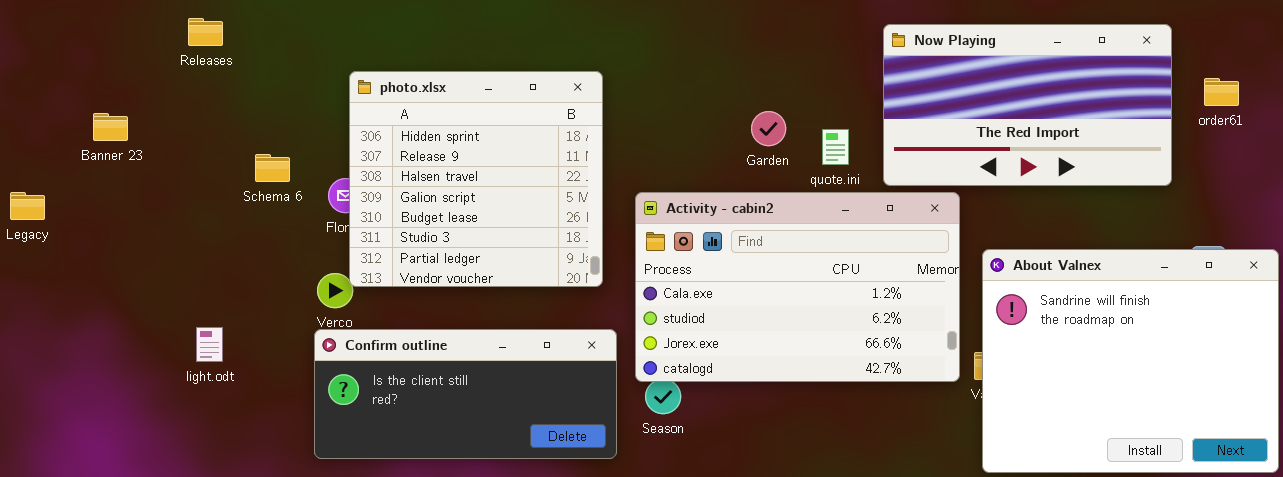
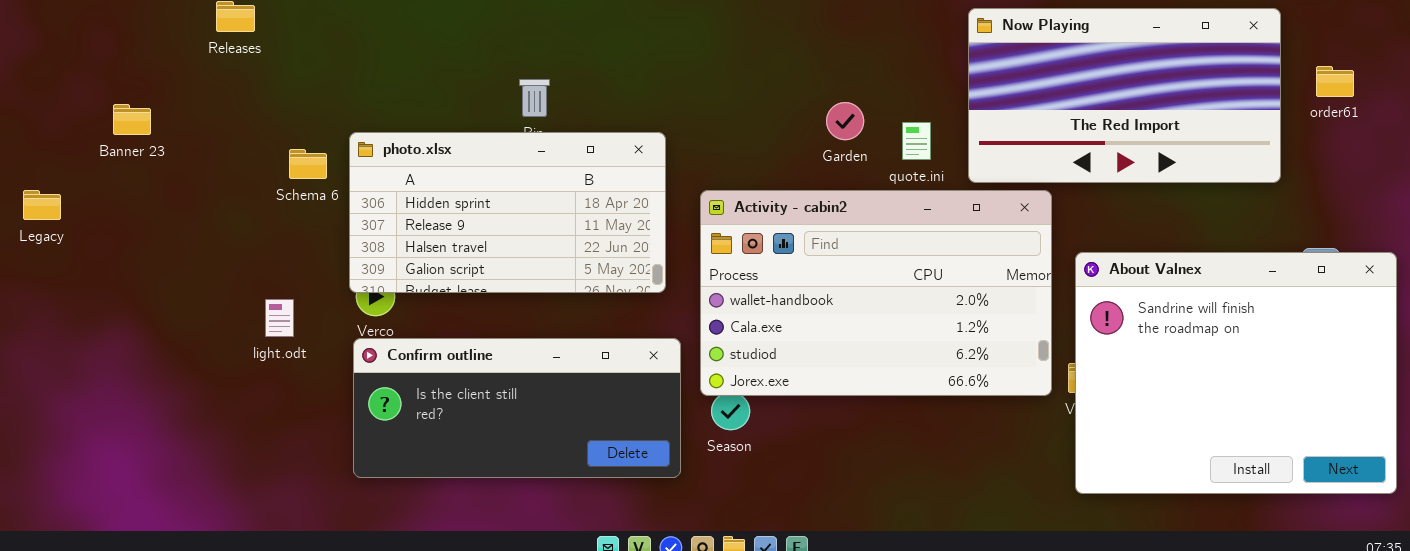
photo.xlsx: [349,71,603,287] -> [349,132,666,293], resized
Activity - cabin2: [635,192,960,382] -> [700,190,1052,396], scrolled up 1 row
light.odt: [196,327,223,362] -> [265,299,294,337], moved

